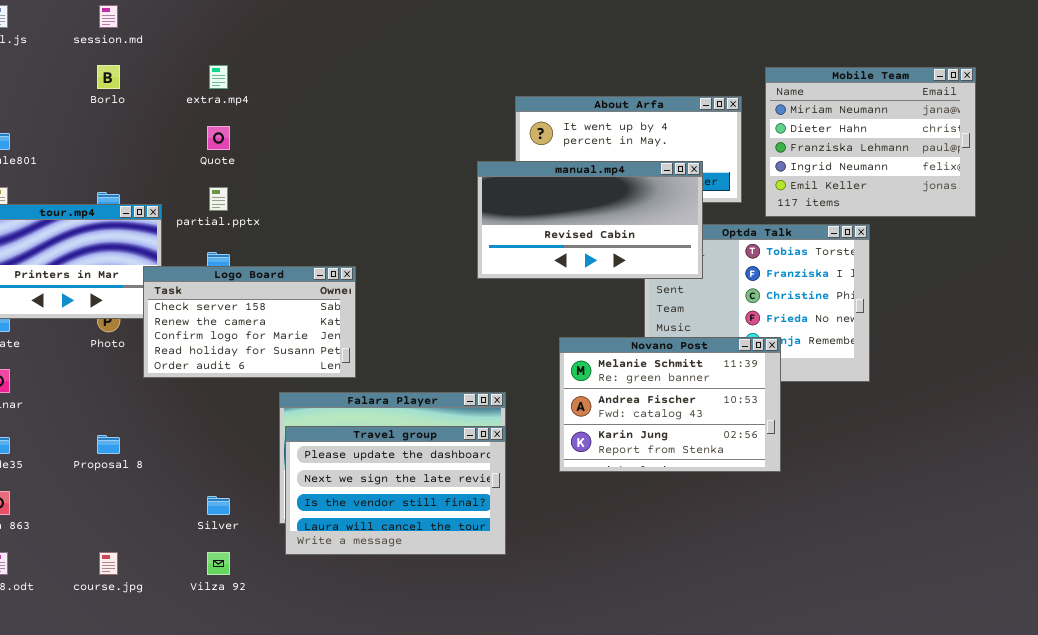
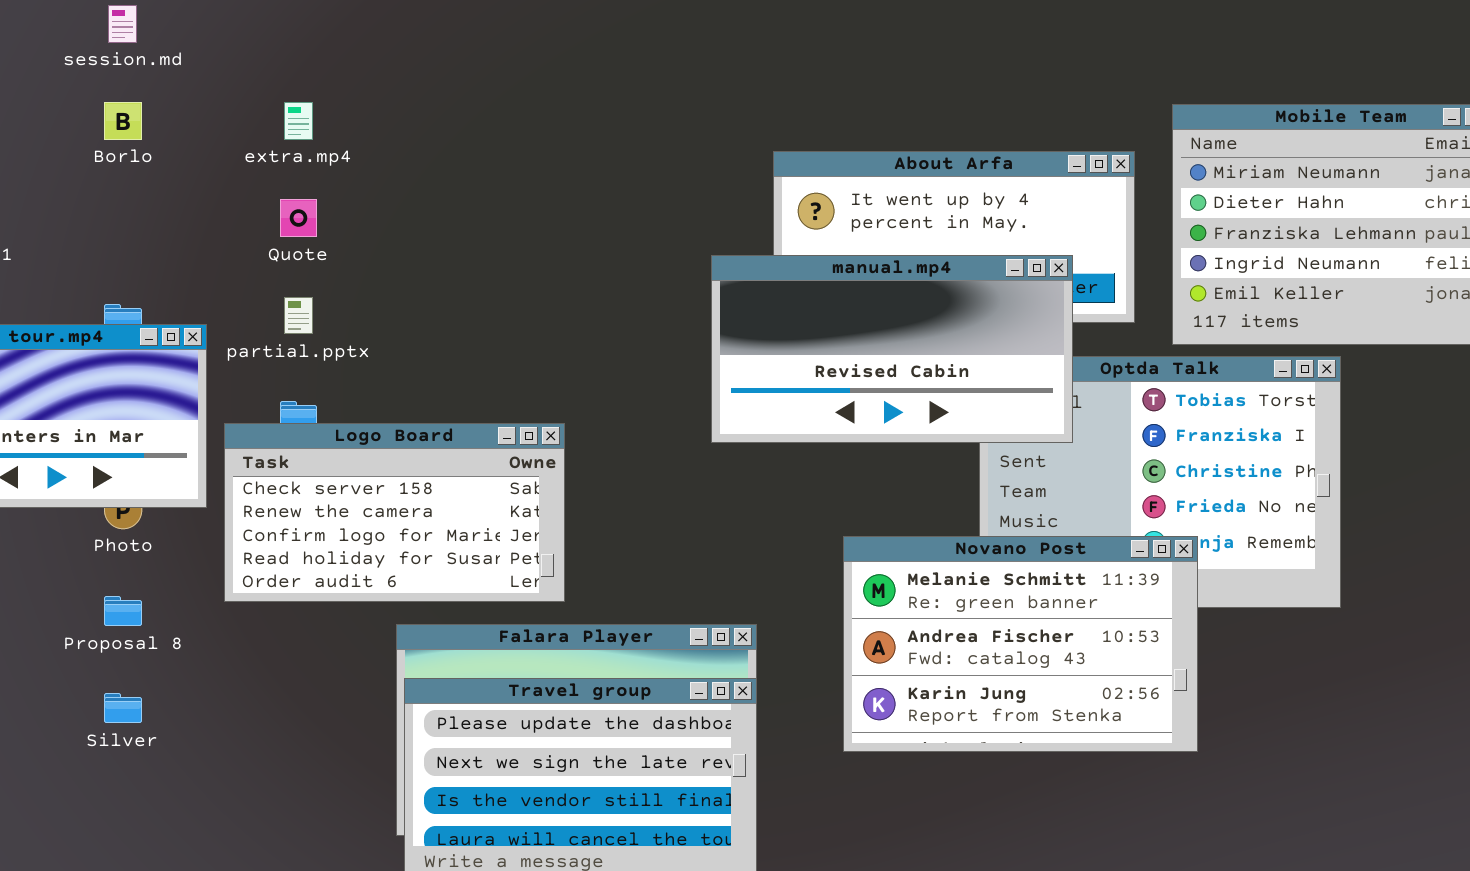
Logo Board: [143,266,356,378] -> [224,423,565,602], moved
Proposal 8: [97,435,120,454] -> [104,596,142,626], moved
Silver: [207,496,230,515] -> [104,693,142,723], moved

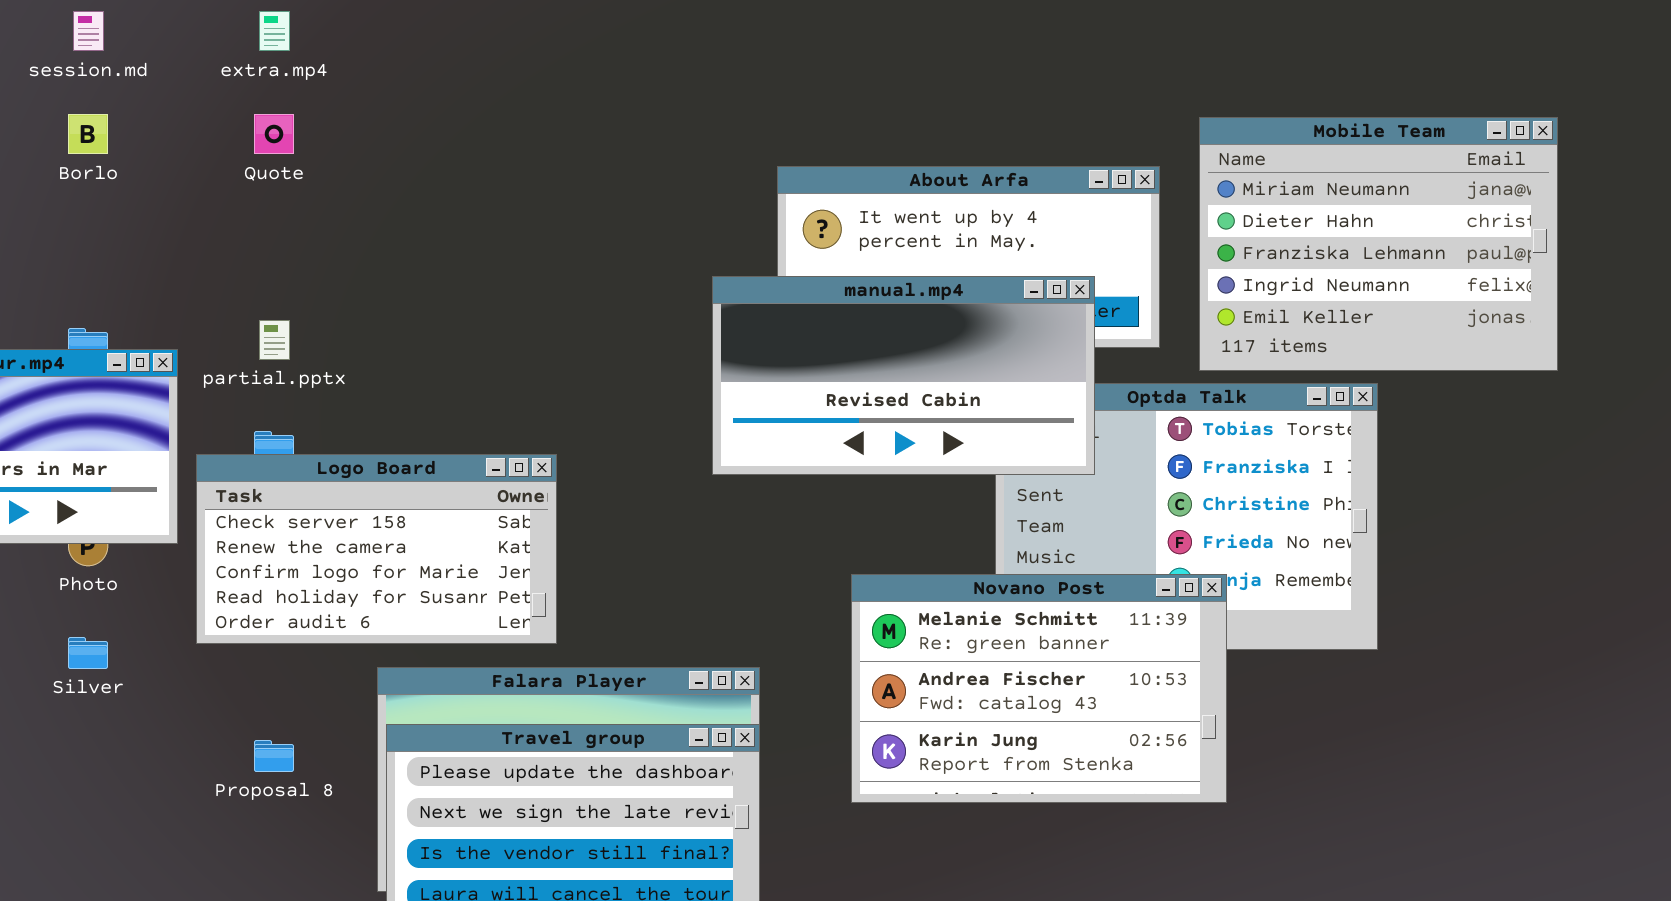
extra.mp4: [284,102,313,140] -> [259,11,290,51], moved
Quote: [280,199,317,237] -> [254,114,294,154], moved
Proposal 8: [104,596,142,626] -> [254,740,294,772], moved
Silver: [104,693,142,723] -> [68,637,108,669], moved

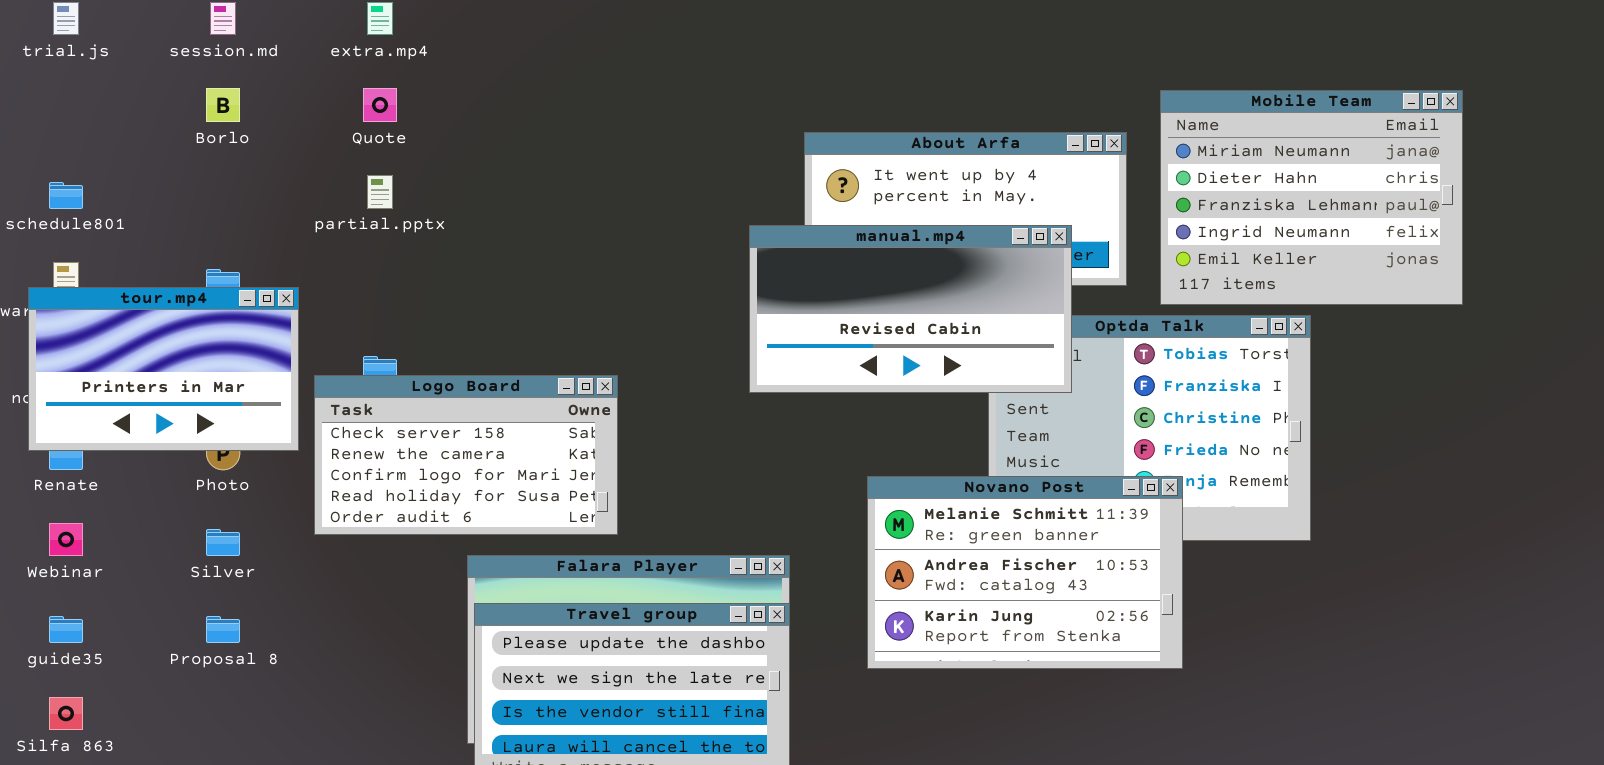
partial.pptx: [259,320,290,360] -> [367,175,393,209], moved
Proposal 8: [254,740,294,772] -> [206,616,240,643], moved

